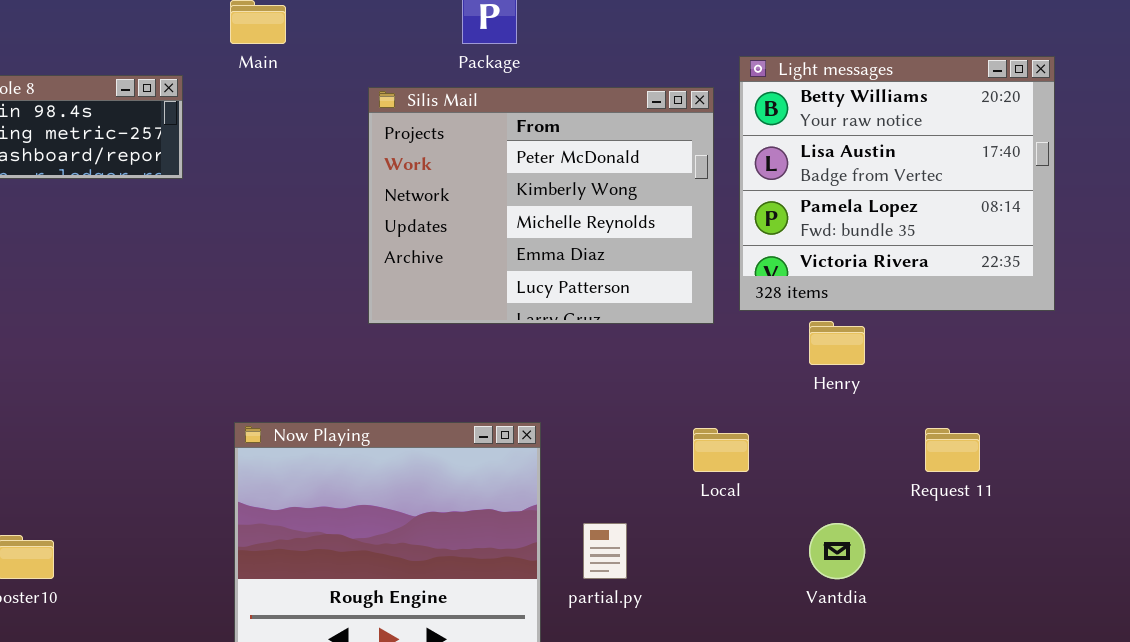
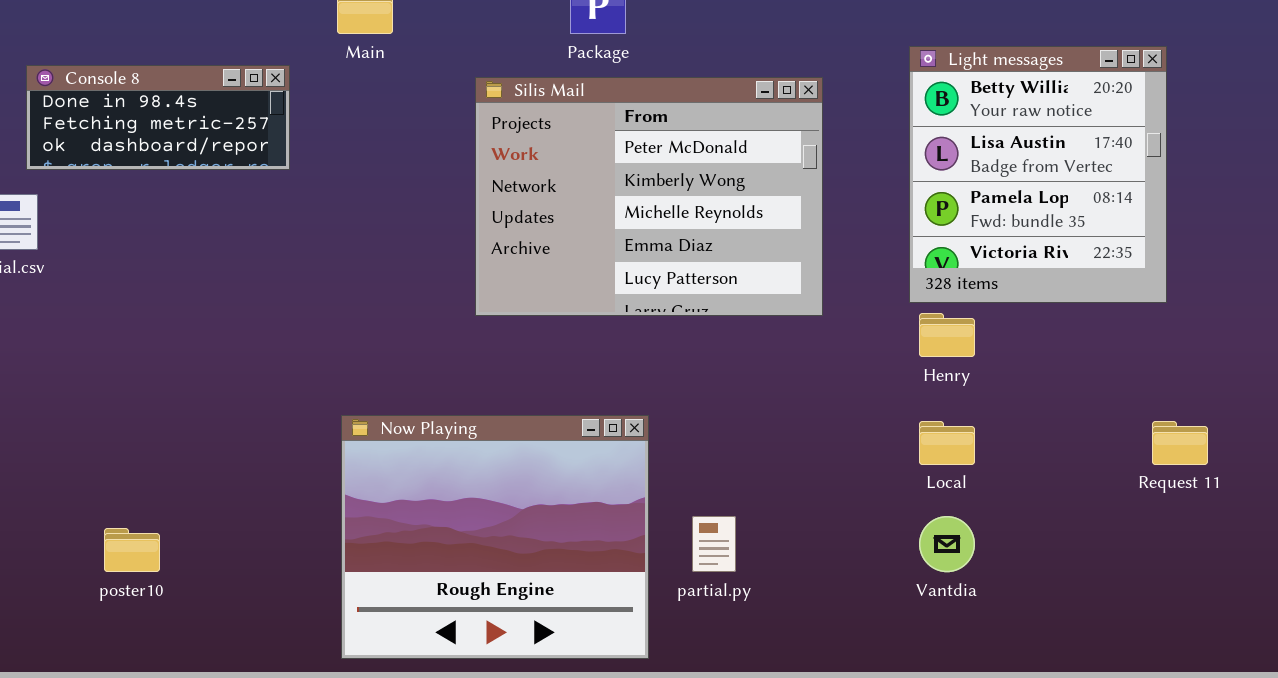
Light messages: [739,56,1055,311] -> [909,46,1167,303], resized
Local: [693,428,749,472] -> [919,421,975,465], moved
Request 11: [925,428,980,472] -> [1152,421,1208,465], moved

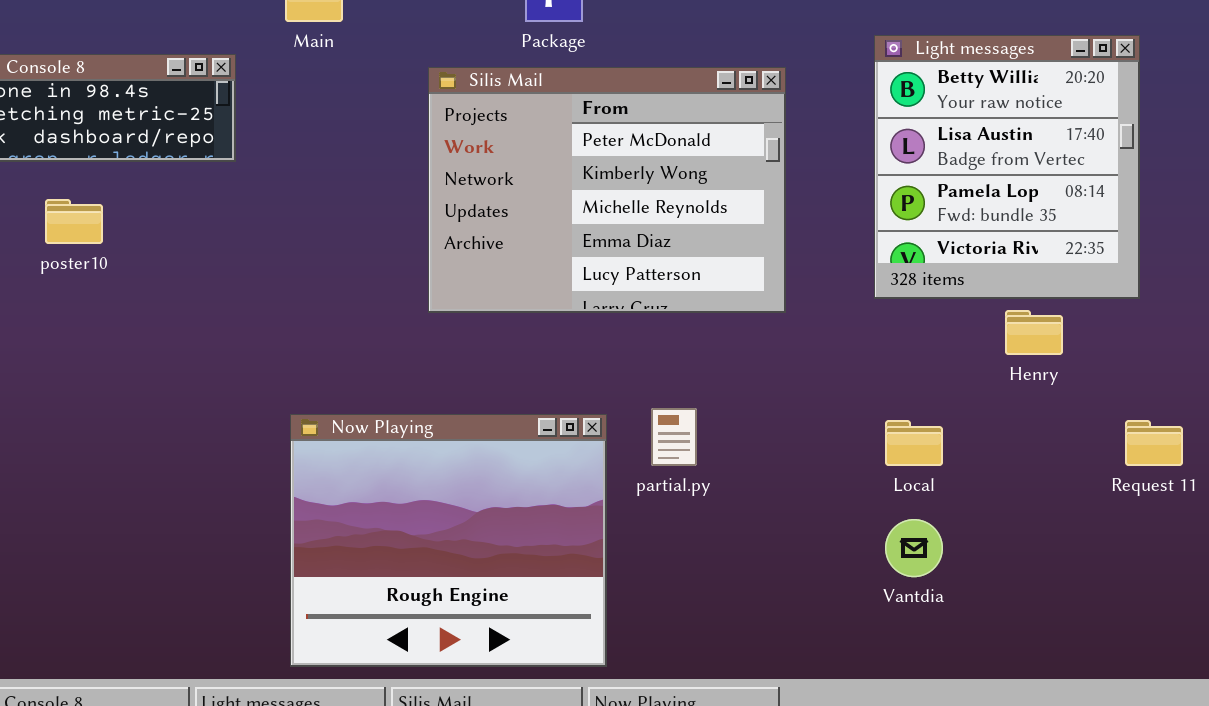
Henry: [919,313,975,357] -> [1005,310,1063,355], moved
partial.py: [692,516,736,572] -> [651,408,697,466], moved
poster10: [104,528,160,572] -> [45,199,103,244], moved

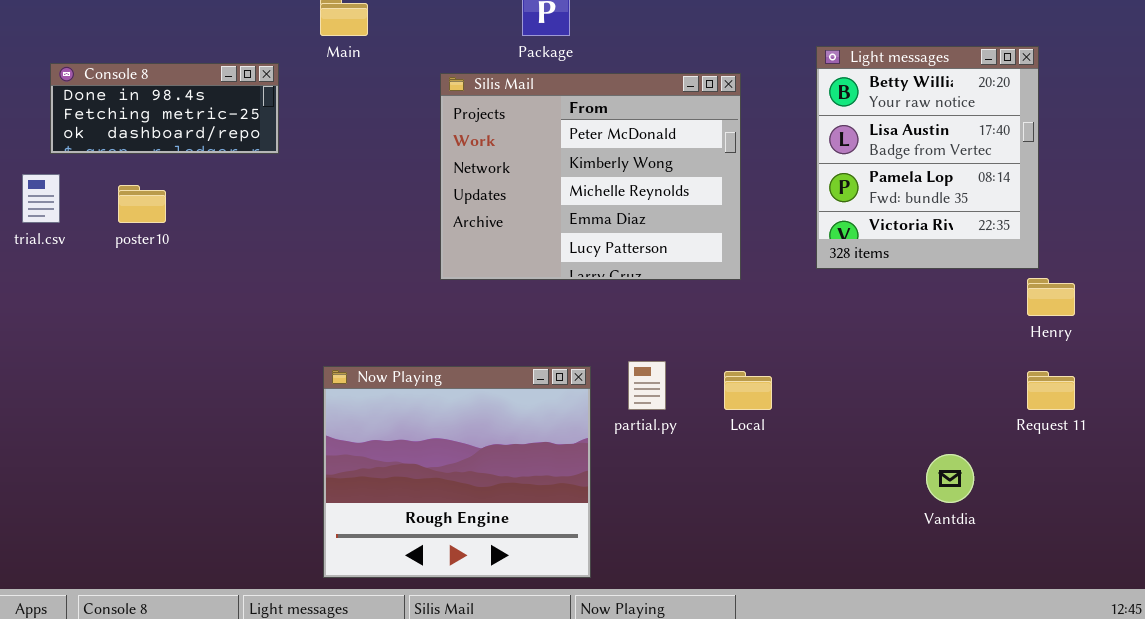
Henry: [1005,310,1063,355] -> [1027,278,1075,316], moved
Local: [885,420,943,466] -> [724,371,772,410], moved
Vantdia: [885,519,943,577] -> [926,454,974,503], moved

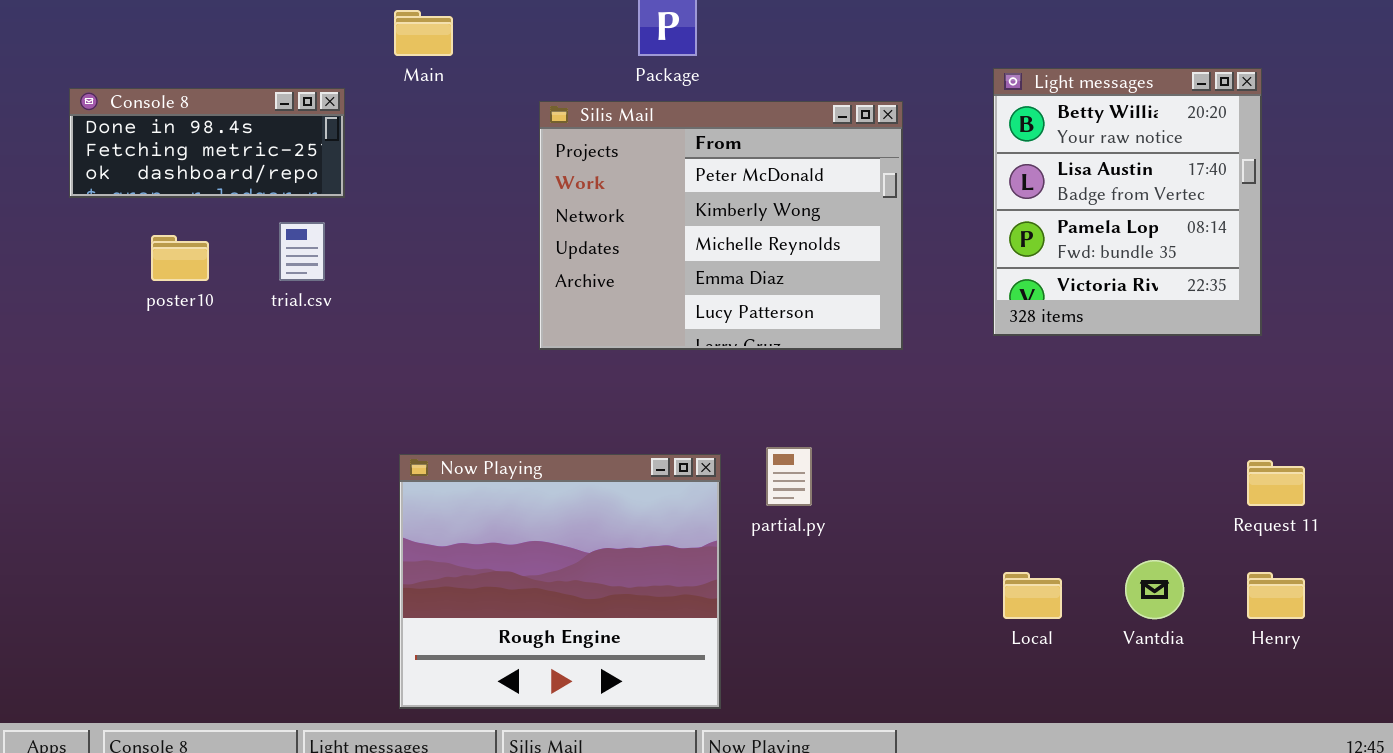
trial.csv: [22,174,60,223] -> [279,222,325,281], moved
Henry: [1027,278,1075,316] -> [1247,572,1305,619], moved
Local: [724,371,772,410] -> [1003,572,1062,619], moved

